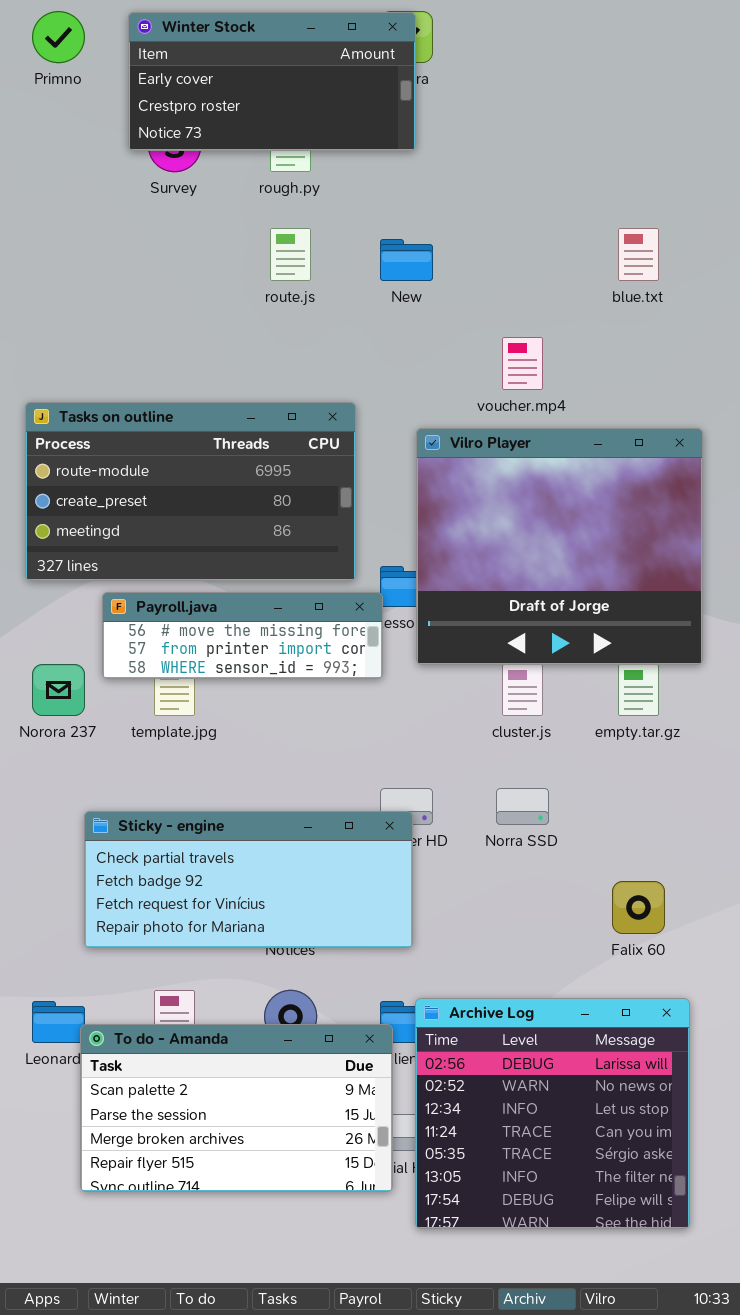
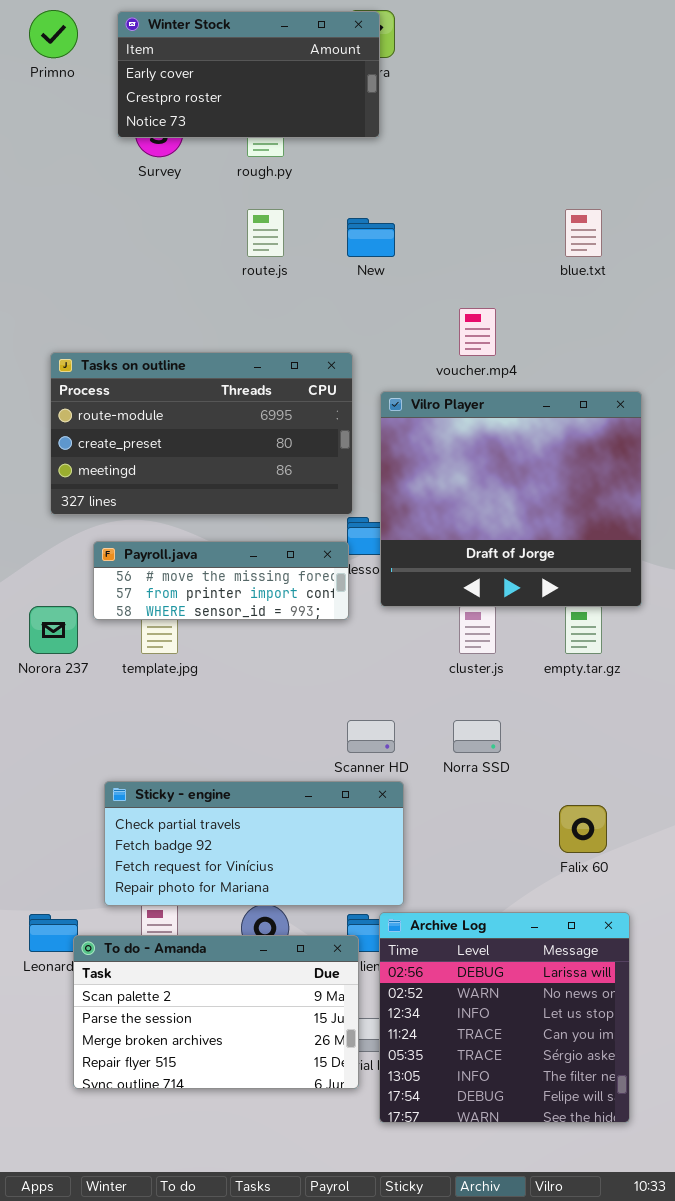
Tasks on outline: [25,402,356,581] -> [50,352,353,515], moved
Sticky - engine: [84,811,413,948] -> [104,781,404,906], moved

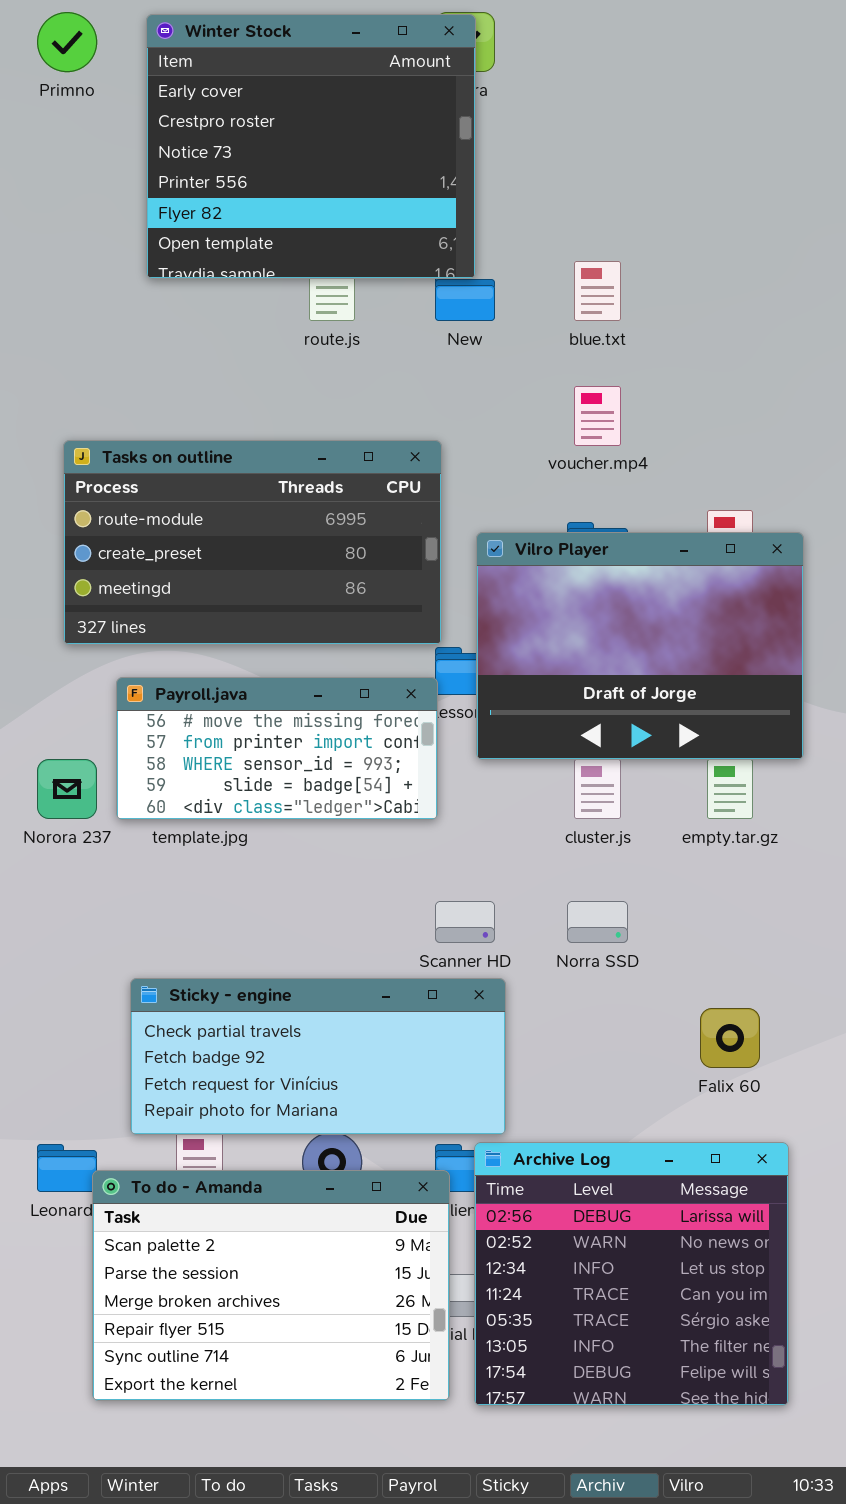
Winter Stock: [117,11,380,138] -> [146,14,476,279], resized
blue.txt: [565,209,602,257] -> [574,261,621,321], moved
Vilro Player: [380,391,642,607] -> [476,532,804,760], resized
Payroll.java: [93,541,349,620] -> [116,677,438,820], resized
To do - Amanda: [73,935,359,1089] -> [92,1170,450,1401], resized

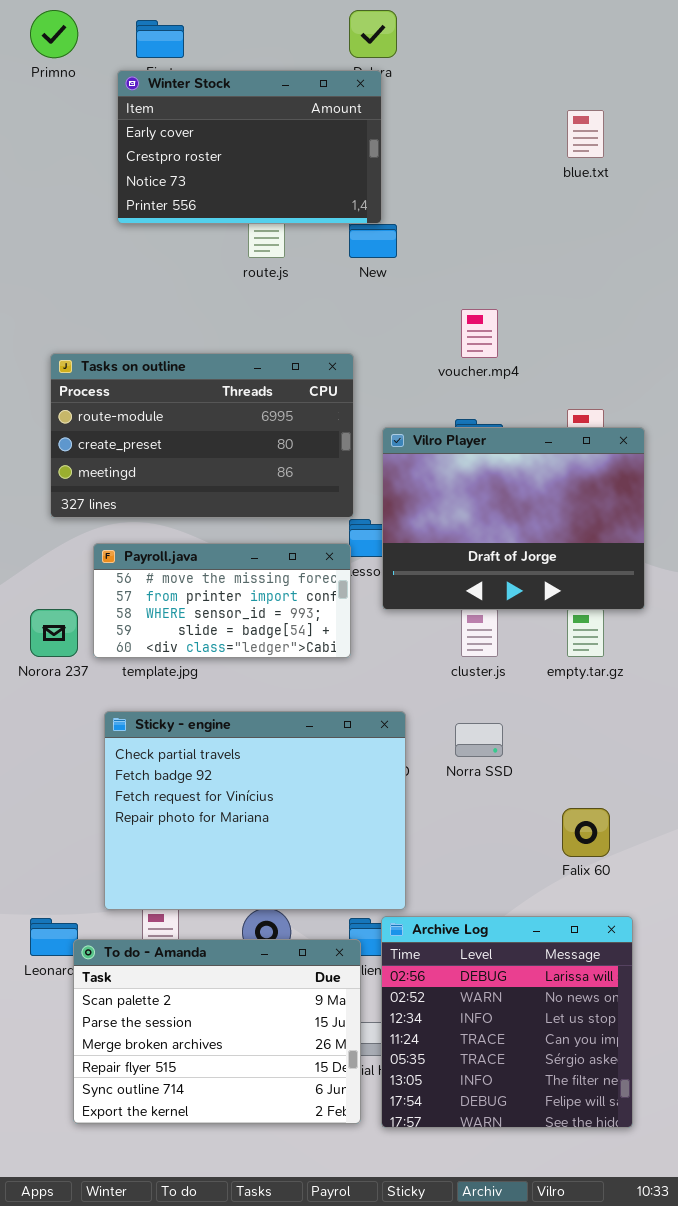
Winter Stock: [146,14,476,279] -> [117,70,382,224], resized
blue.txt: [574,261,621,321] -> [567,110,604,158], moved
Sticky - engine: [130,978,506,1135] -> [104,711,406,910], resized

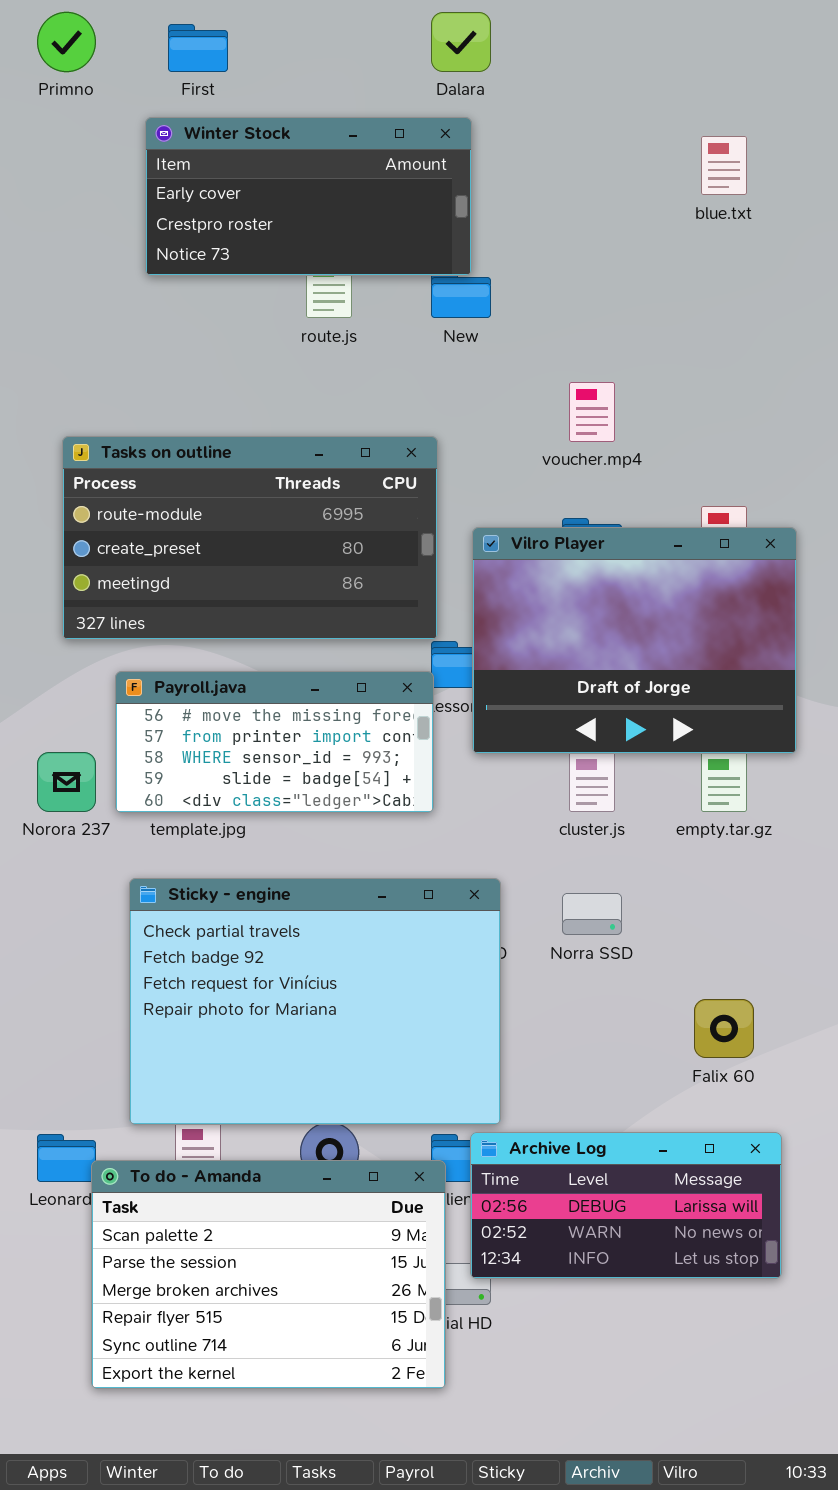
Winter Stock: [117,70,382,224] -> [145,117,472,276], resized
Archive Log: [381,916,633,1128] -> [470,1132,782,1279], resized

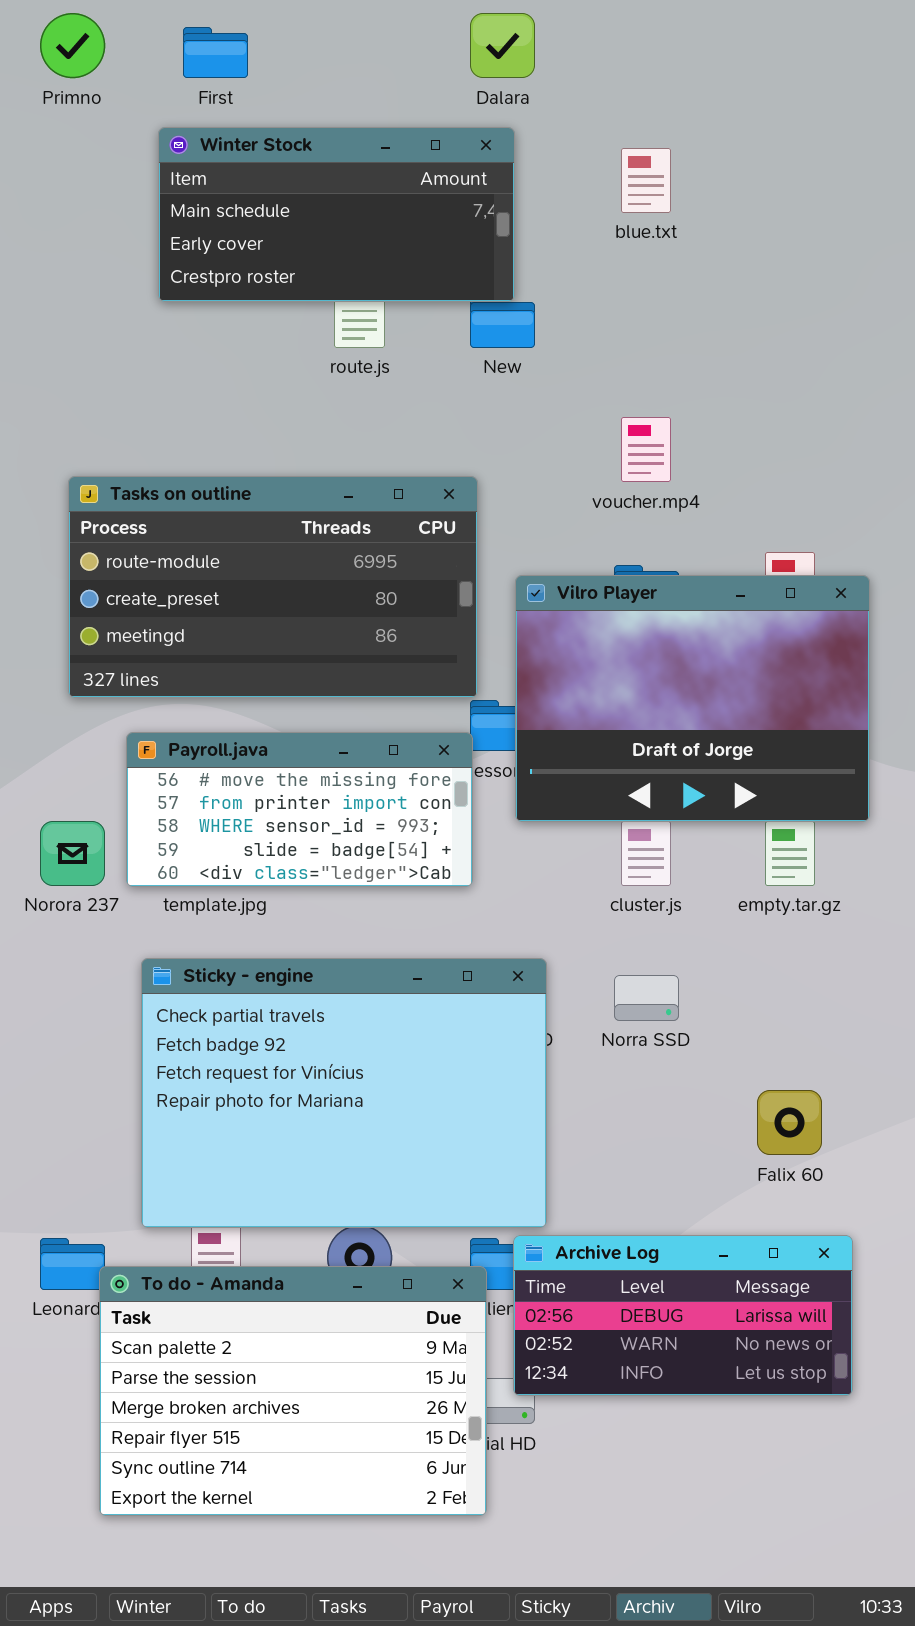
Winter Stock: [145,117,472,276] -> [158,127,515,302], scrolled up 1 row
blue.txt: [701,136,747,195] -> [621,148,671,213], moved

